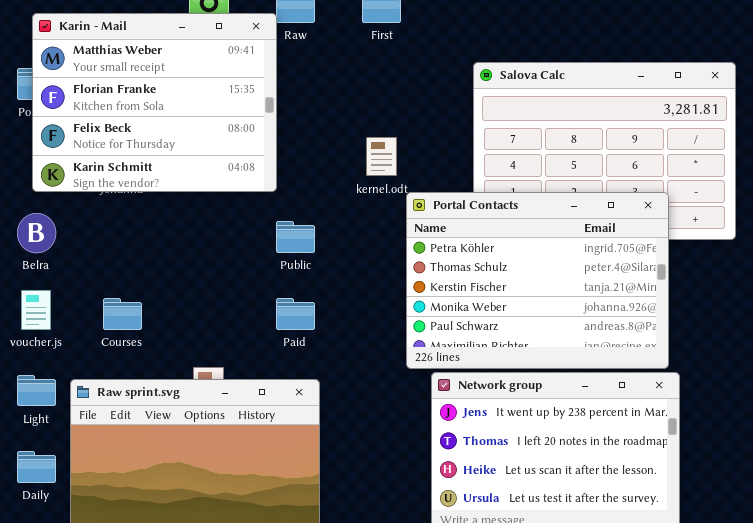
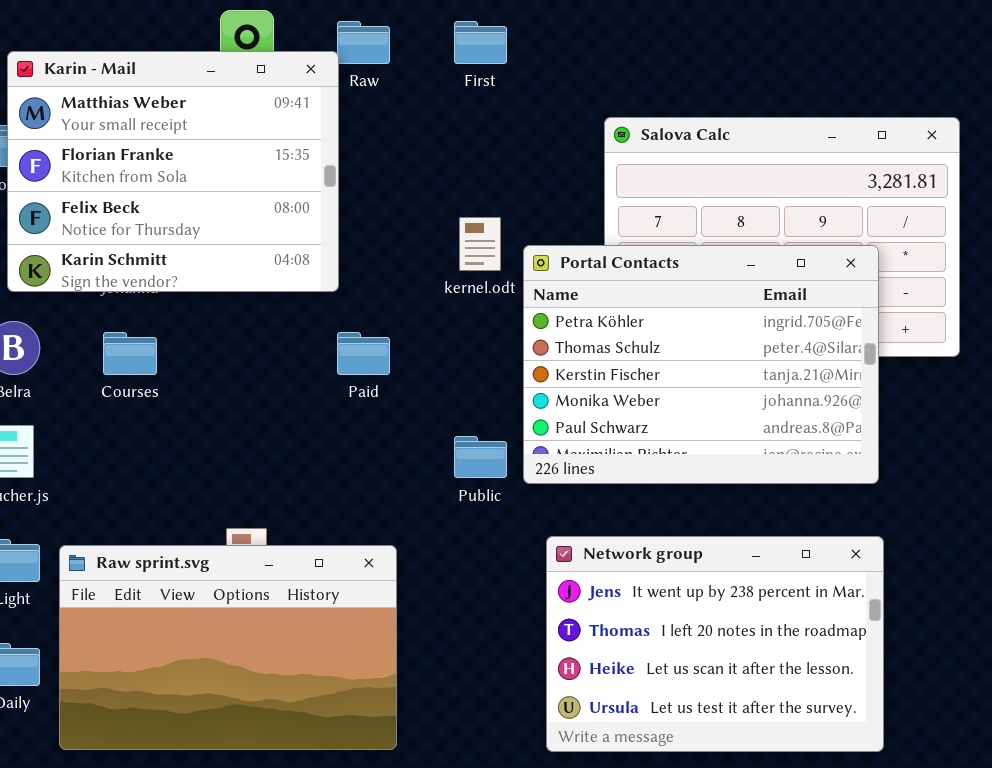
Portal Contacts: [406,192,669,369] -> [523,245,879,484], moved
Public: [276,221,315,253] -> [454,436,507,478], moved
Courses: [103,298,142,330] -> [103,332,157,375], moved
Paid: [276,298,315,330] -> [337,332,390,375], moved

